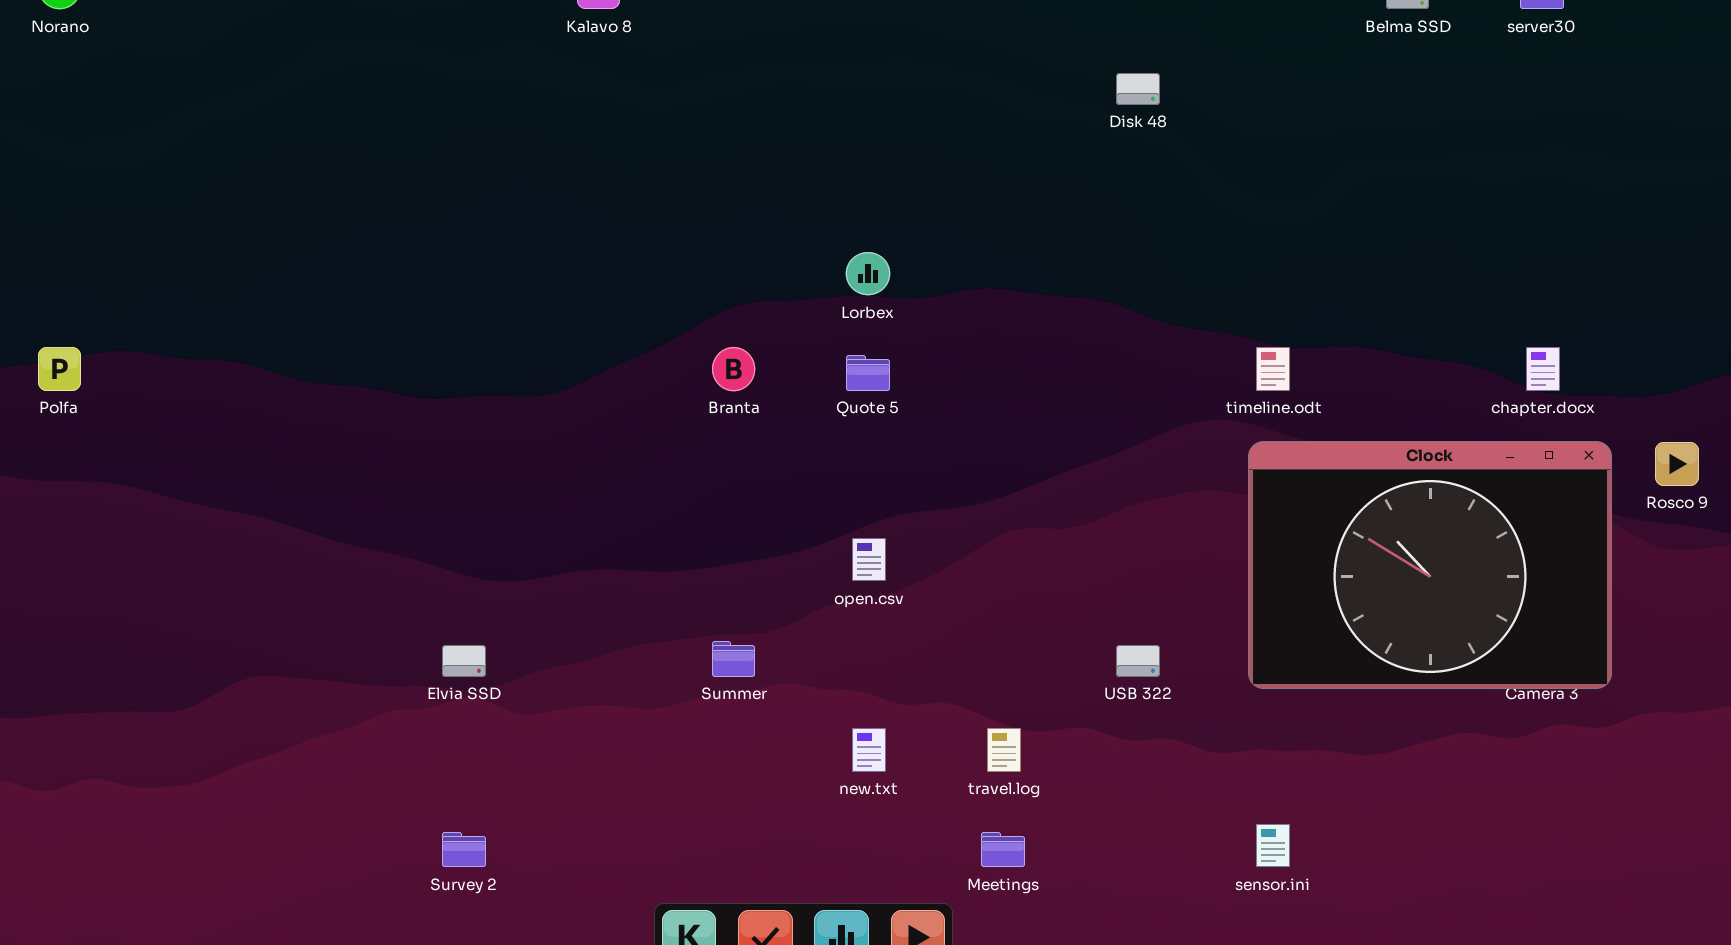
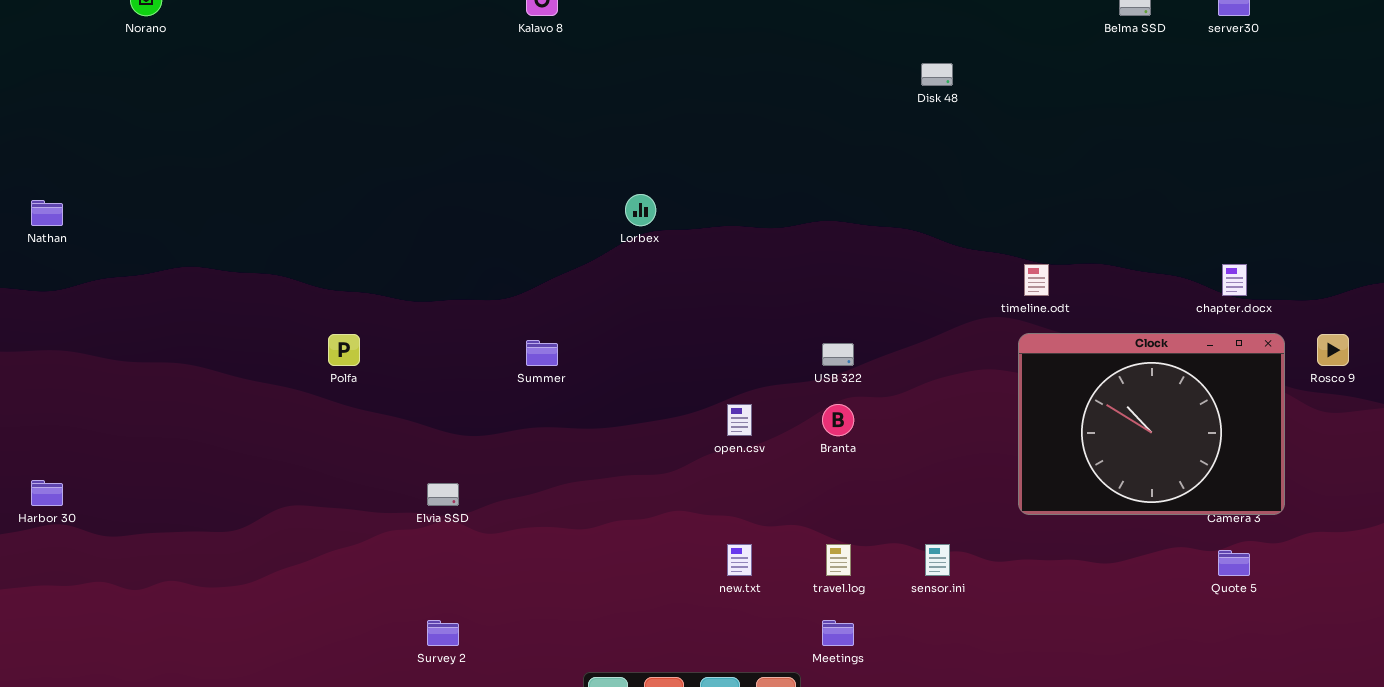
Lorbex: [846,252,890,295] -> [625,194,656,226], moved
Polfa: [38,347,81,391] -> [328,334,360,366], moved
Branta: [712,347,755,391] -> [822,404,854,436], moved
Quote 5: [846,355,890,391] -> [1218,550,1250,576], moved
Summer: [712,641,755,677] -> [526,340,558,366], moved
USB 322: [1116,645,1160,677] -> [822,343,854,366], moved
sensor.ini: [1256,824,1290,867] -> [925,544,950,576], moved

